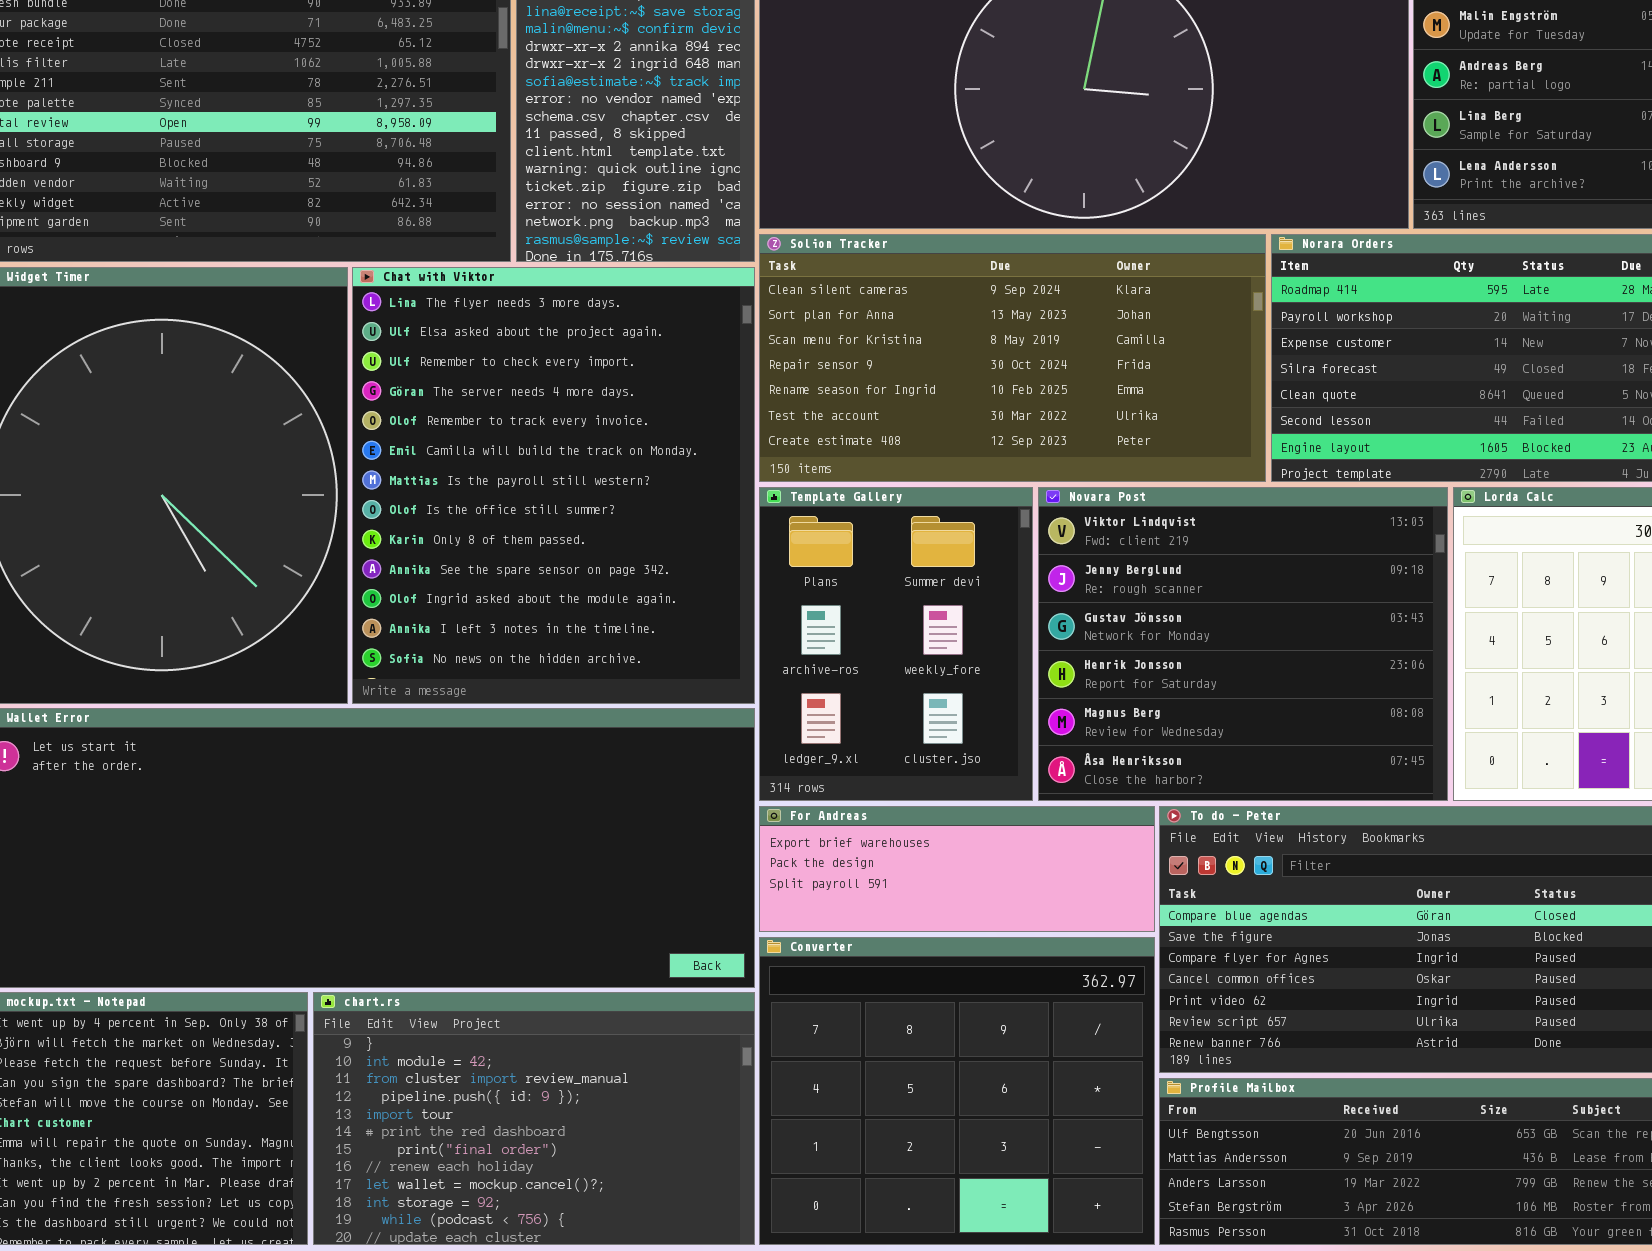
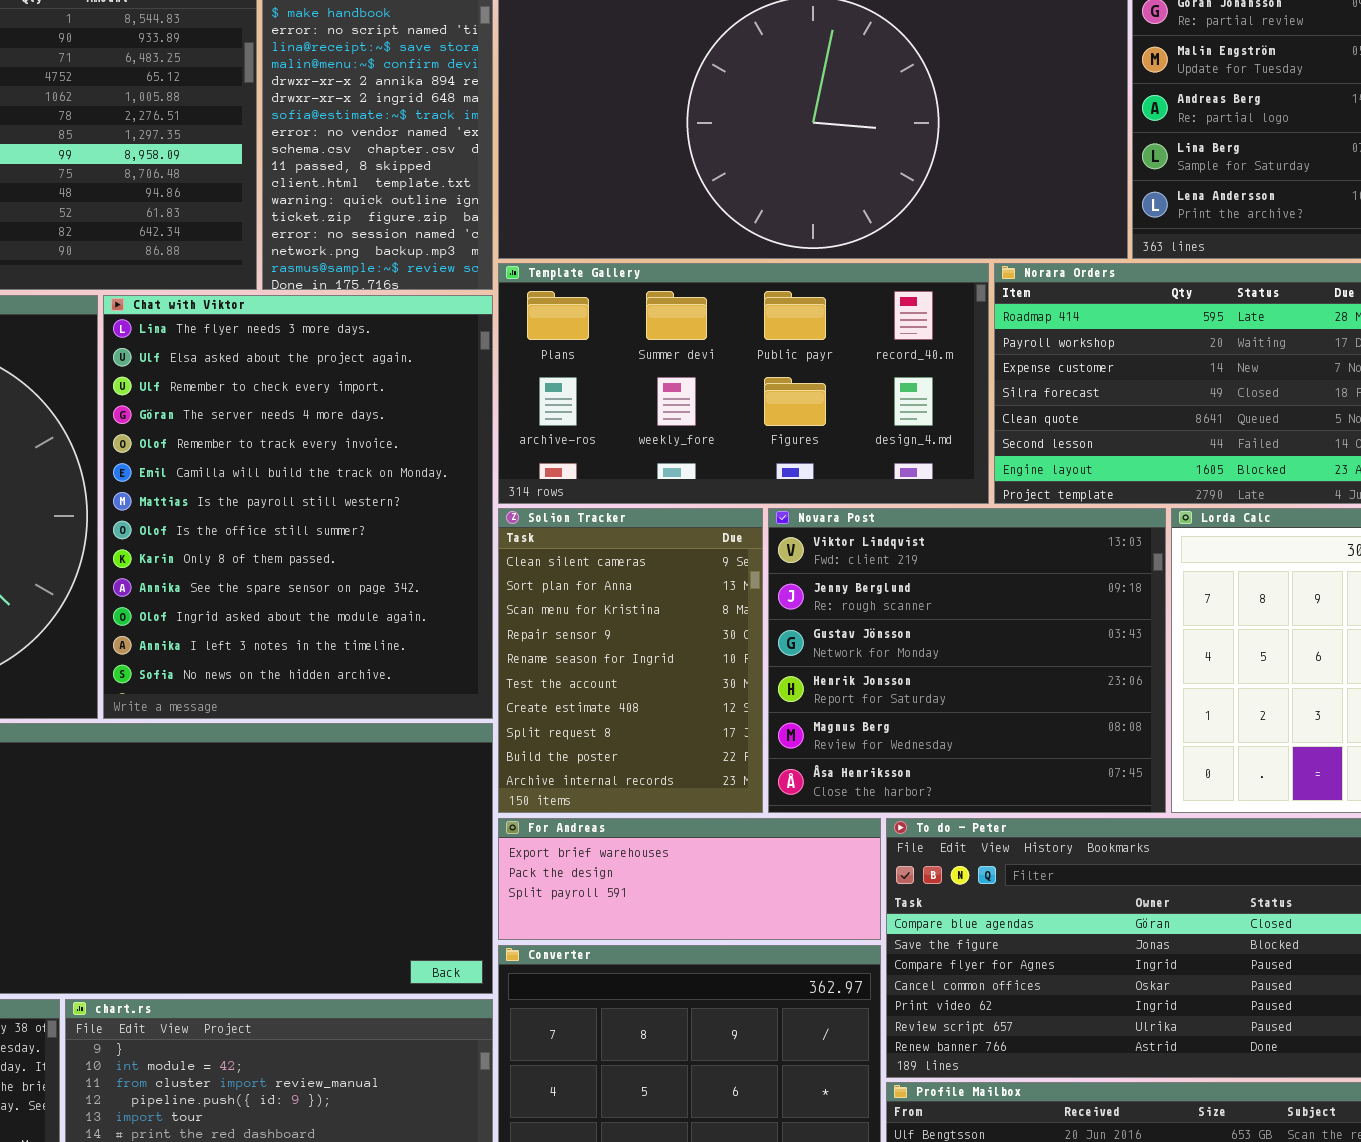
Solion Tracker: [759,234,1266,482] -> [498,508,763,813], moved, resized
Template Gallery: [759,487,1033,801] -> [498,263,989,504], moved, resized

